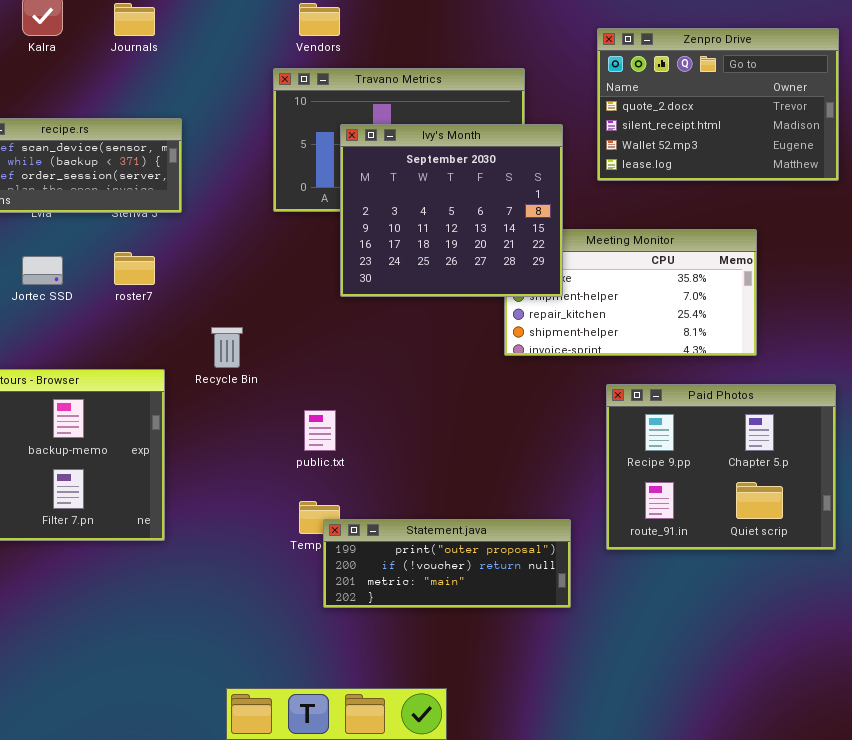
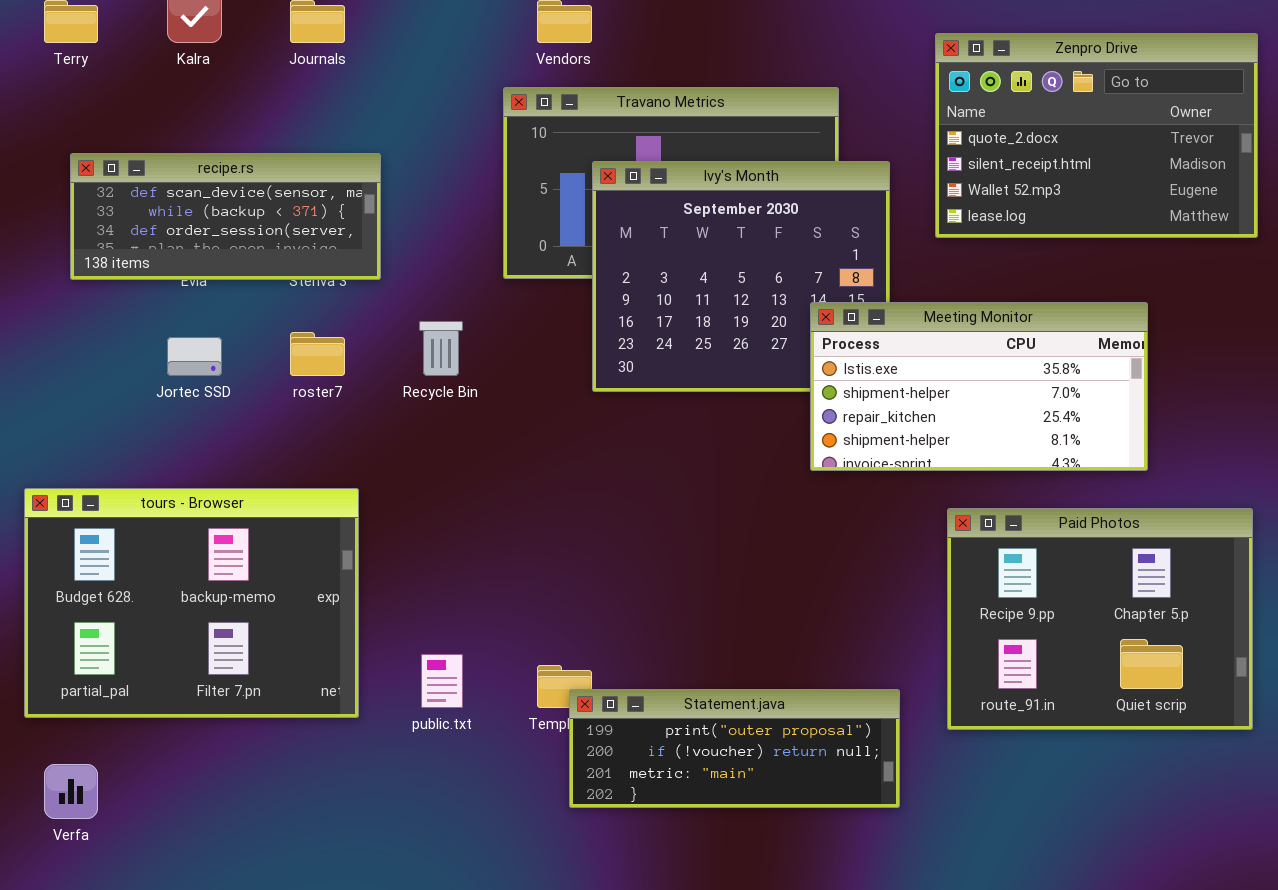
Meeting Monitor: [504,229,757,356] -> [810,302,1148,471], raised
Recycle Bin: [211,327,243,368] -> [419,321,463,376], moved
public.txt: [304,410,336,451] -> [421,654,463,708], moved

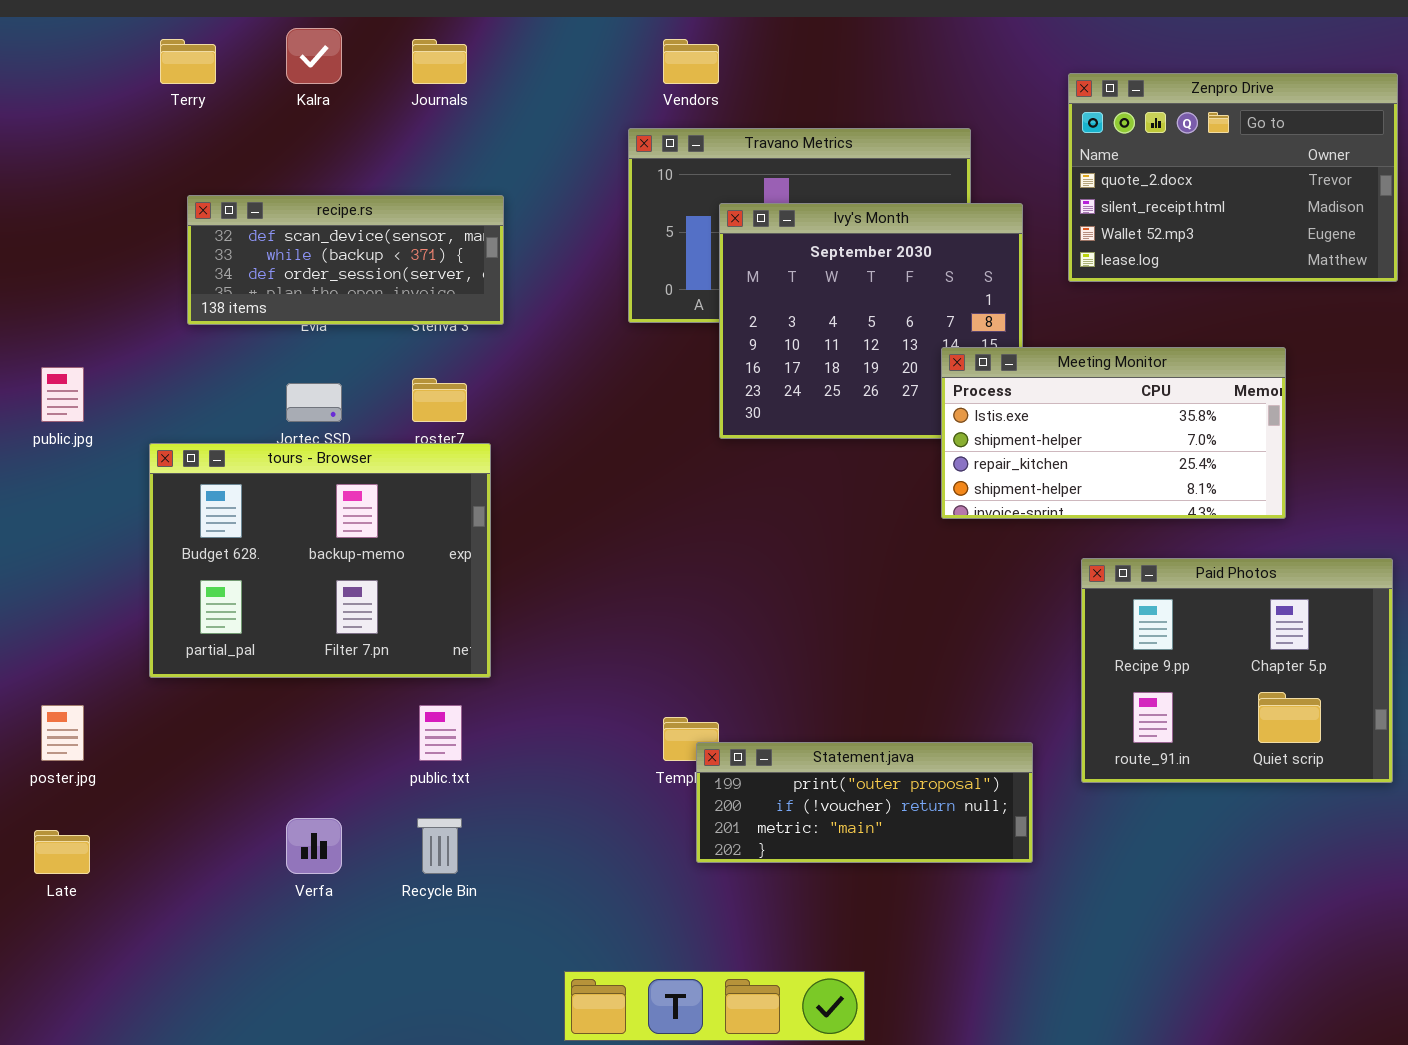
Recycle Bin: [419,321,463,376] -> [417,818,462,874], moved
tours - Browser: [24,488,359,718] -> [149,443,491,678], moved
public.txt: [421,654,463,708] -> [419,705,462,761], moved
Verfa: [44,764,98,819] -> [286,818,342,874], moved

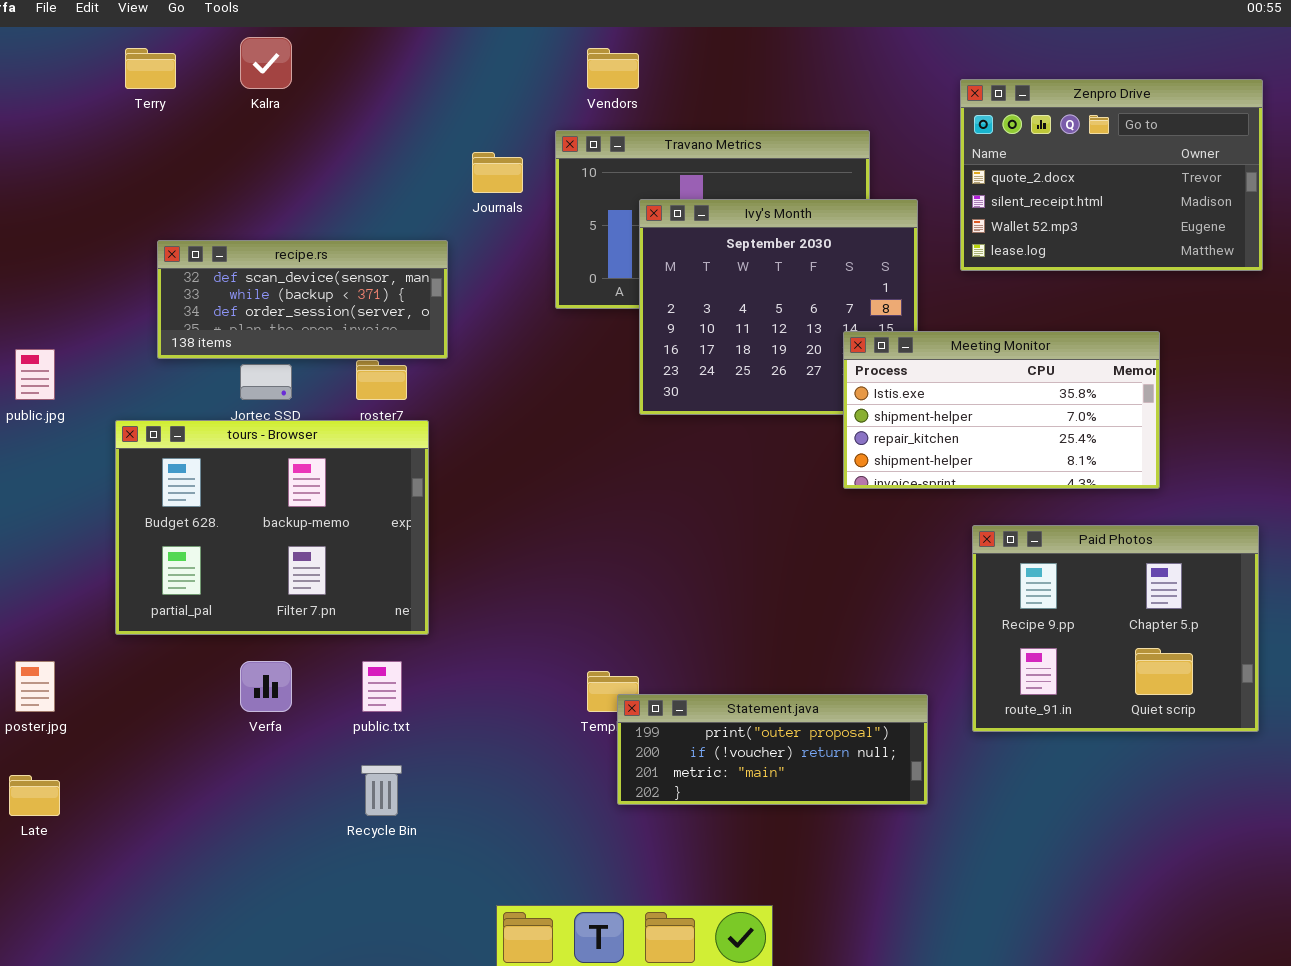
Journals: [412,39,467,84] -> [472,152,523,193], moved
recipe.rs: [187,195,504,325] -> [157,240,448,359], moved
Verfa: [286,818,342,874] -> [240,661,292,712], moved

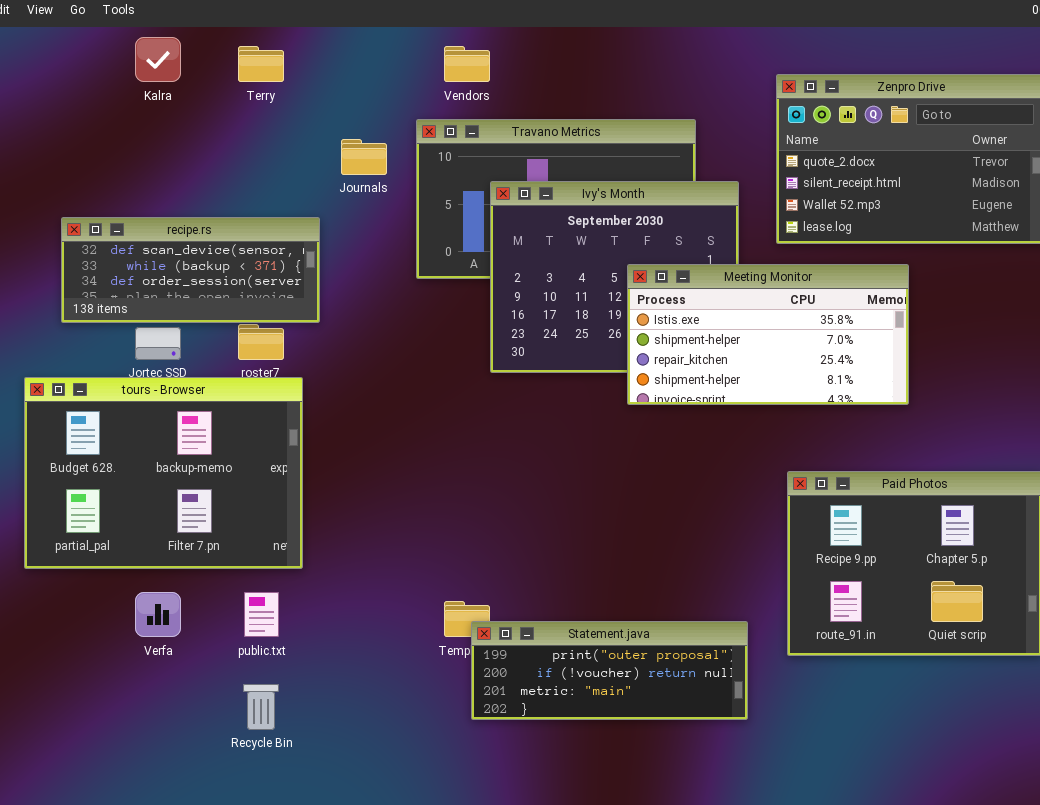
Terry: [125,48,176,89] -> [238,46,284,82], moved
Meeting Monitor: [843,331,1160,489] -> [627,264,909,405], moved

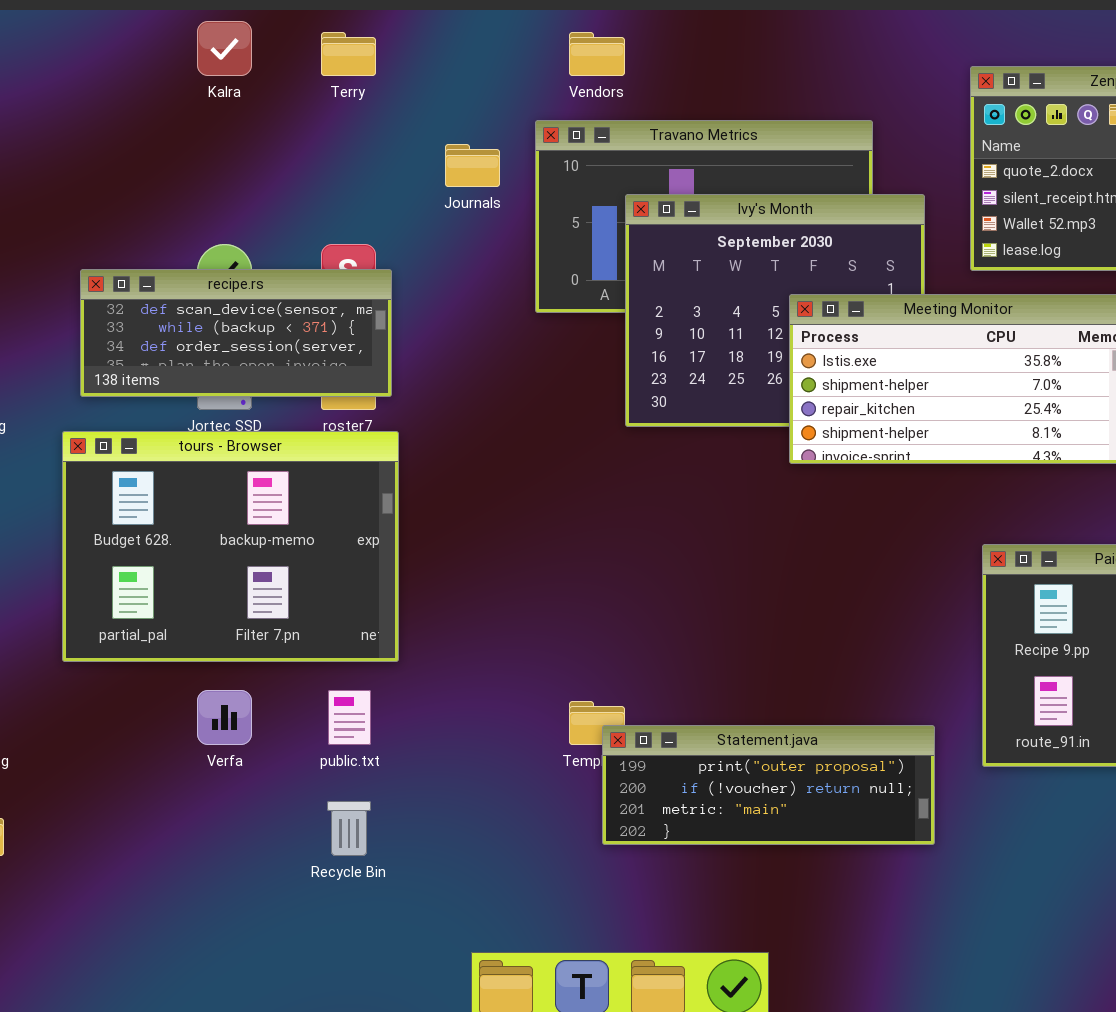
recipe.rs: [61,217,320,323] -> [80,269,392,397], moved

